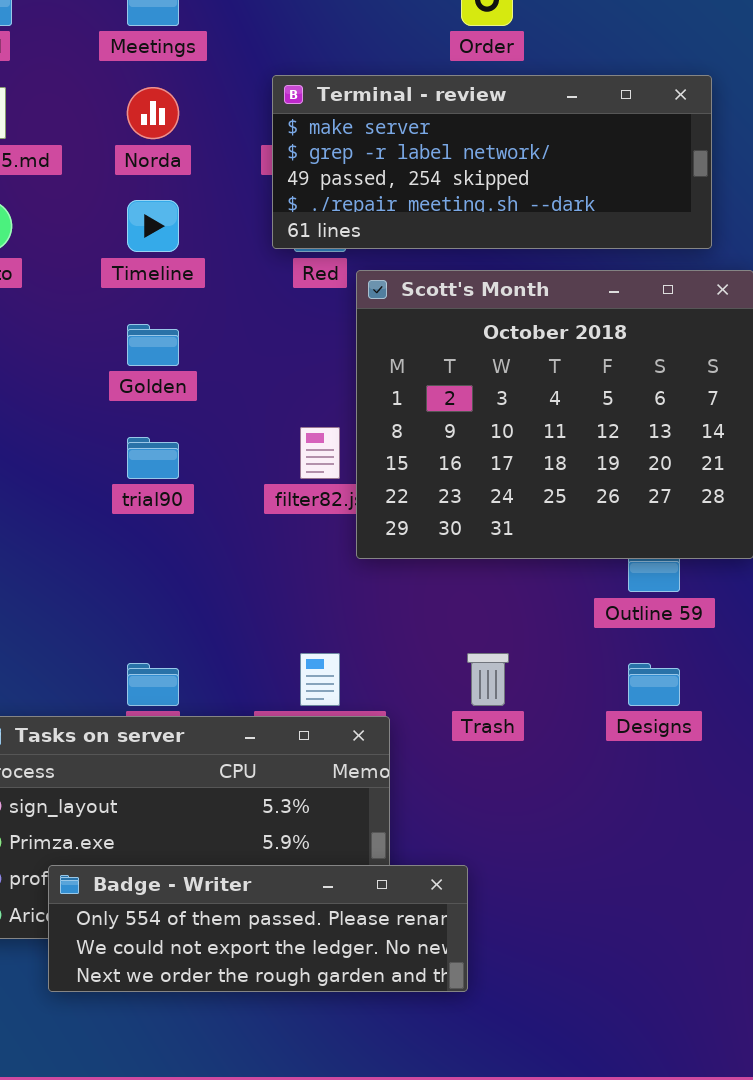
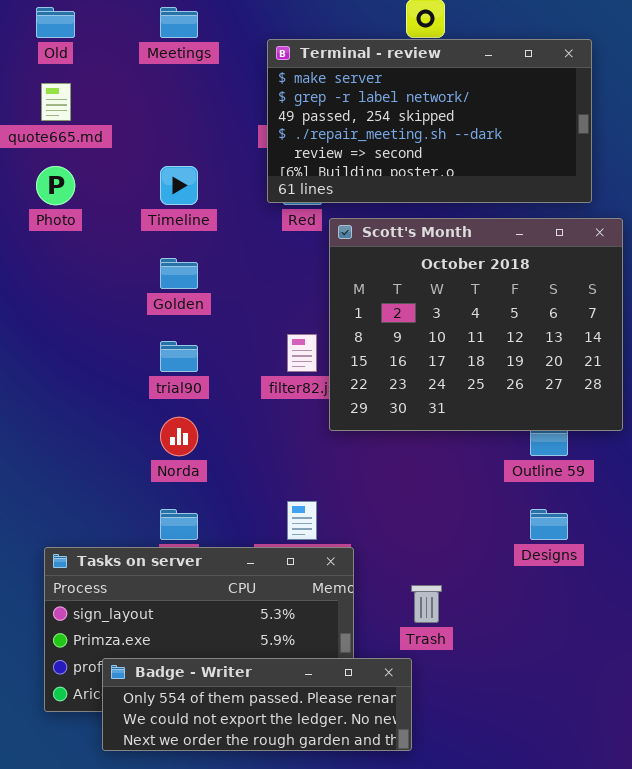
Terminal - review: [272,75,712,249] -> [267,39,592,203], resized
Norda: [127,87,179,139] -> [160,417,198,456], moved
Trash: [467,653,509,706] -> [411,585,442,623], moved

